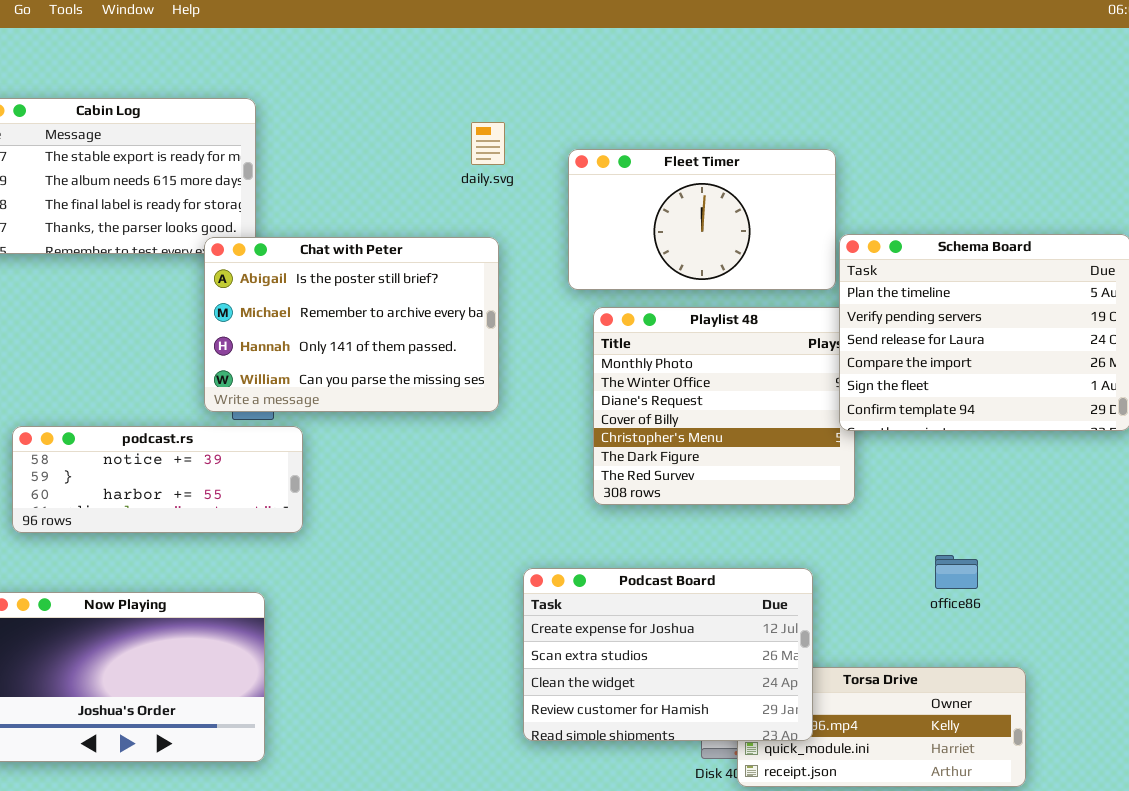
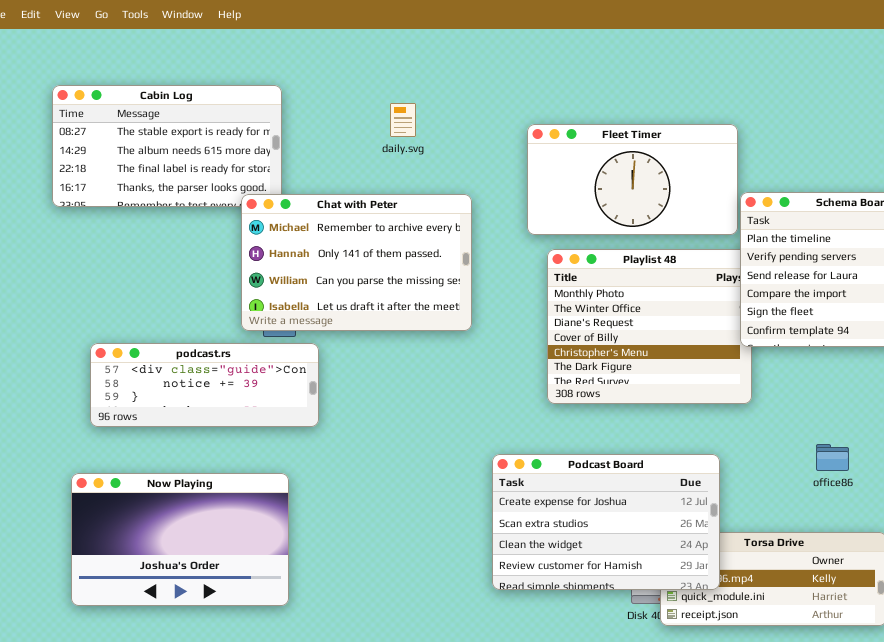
daily.svg: [471,122,505,165] -> [390,103,416,137], moved
Chat with Peter: [204,237,499,412] -> [241,194,472,331], scrolled down 1 row
podcast.rs: [12,426,303,533] -> [90,343,319,427], scrolled up 1 row

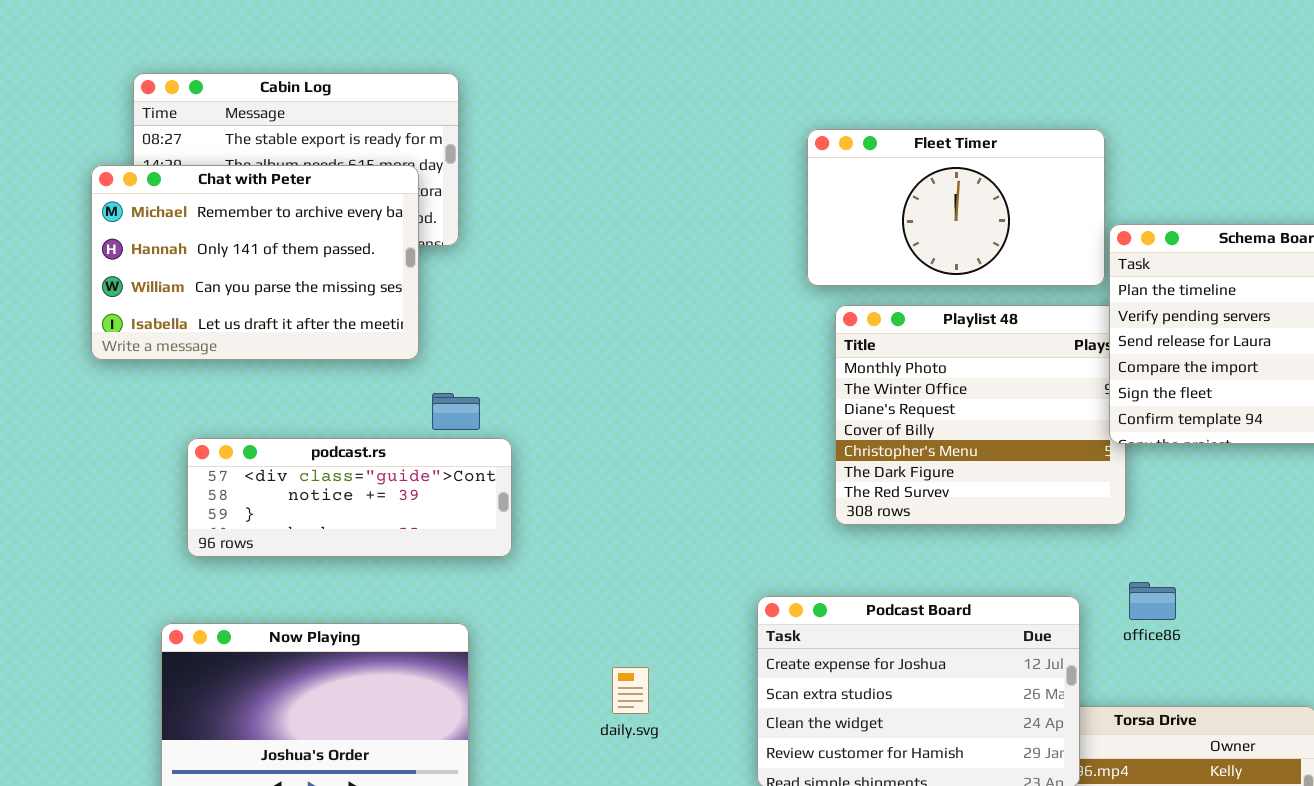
daily.svg: [390,103,416,137] -> [612,667,649,714], moved
Chat with Peter: [241,194,472,331] -> [91,165,419,360], moved
office86: [816,444,849,471] -> [1129,582,1176,620], moved

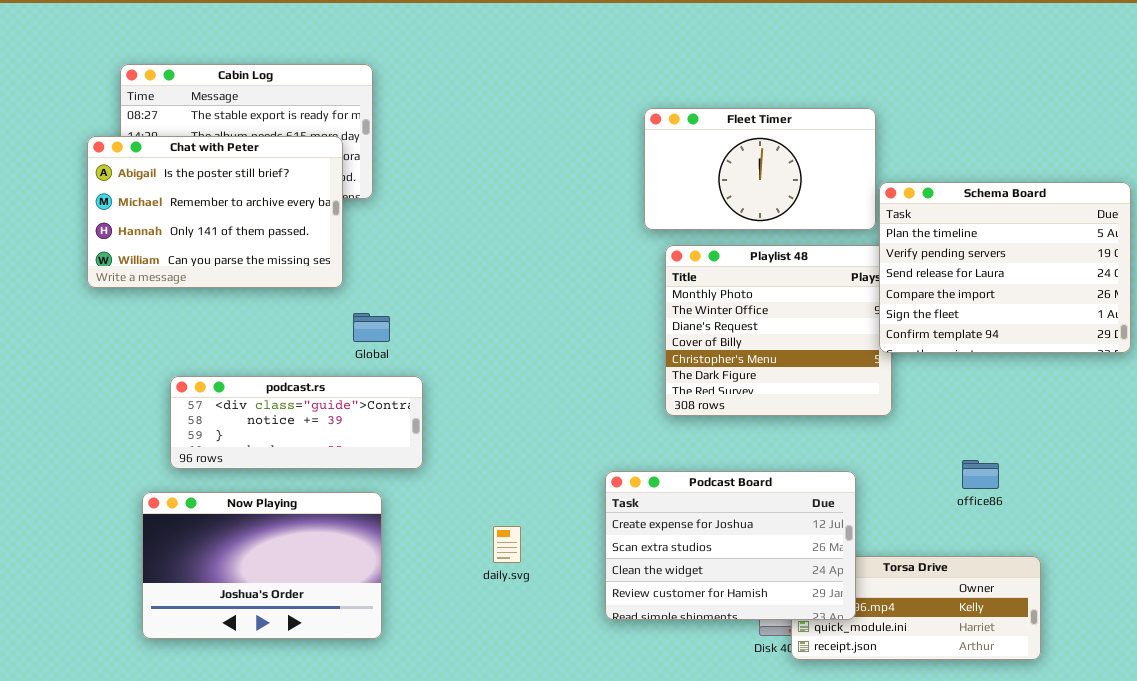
Chat with Peter: [91,165,419,360] -> [87,136,343,288], scrolled up 1 row
podcast.rs: [187,438,512,557] -> [170,376,423,469], moved
office86: [1129,582,1176,620] -> [962,460,999,489], moved

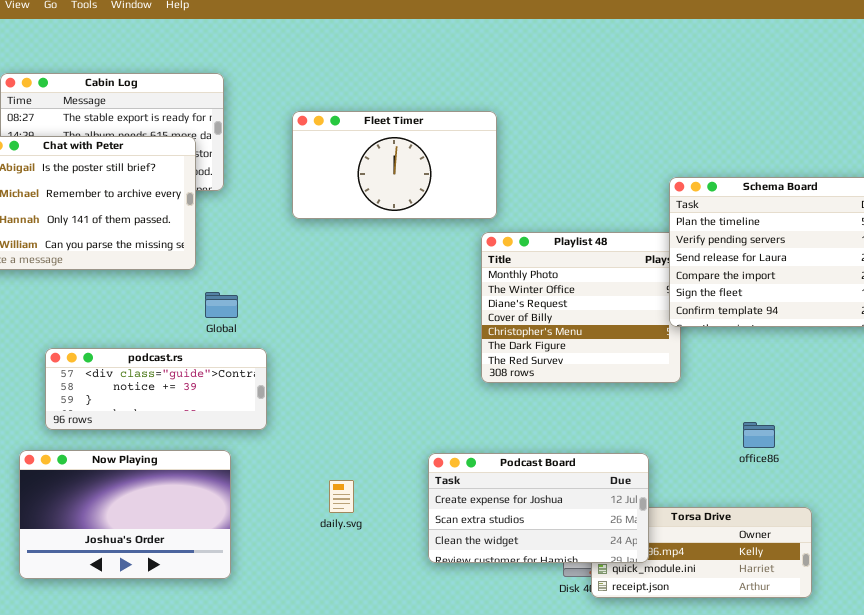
Fleet Timer: [644,108,876,230] -> [292,111,497,219], moved
Podcast Board: [605,471,856,620] -> [428,453,649,563], resized

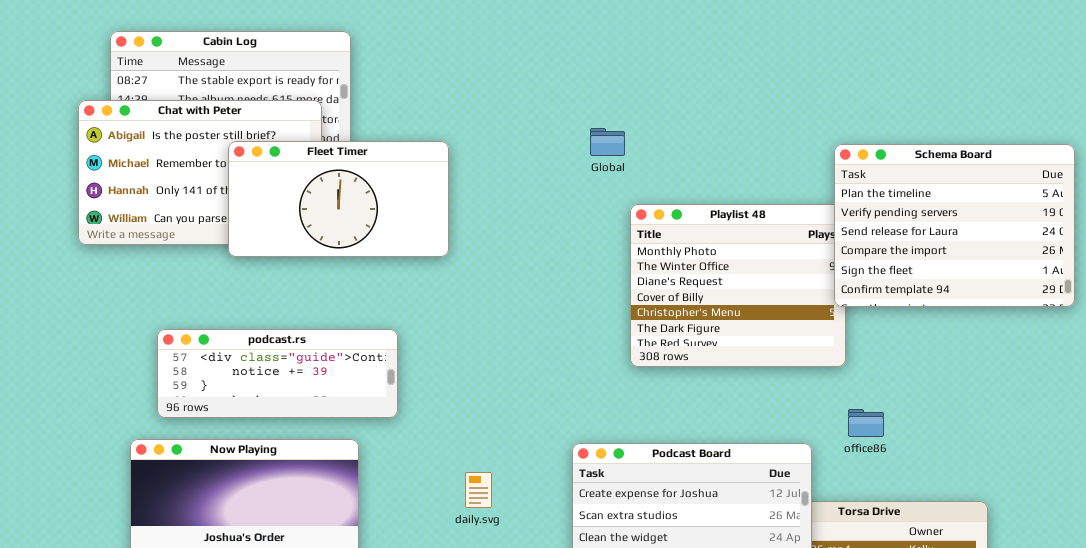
Fleet Timer: [292,111,497,219] -> [228,141,449,257], moved
Global: [205,292,238,318] -> [590,128,625,156], moved
office86: [743,422,775,448] -> [848,409,884,437], moved

